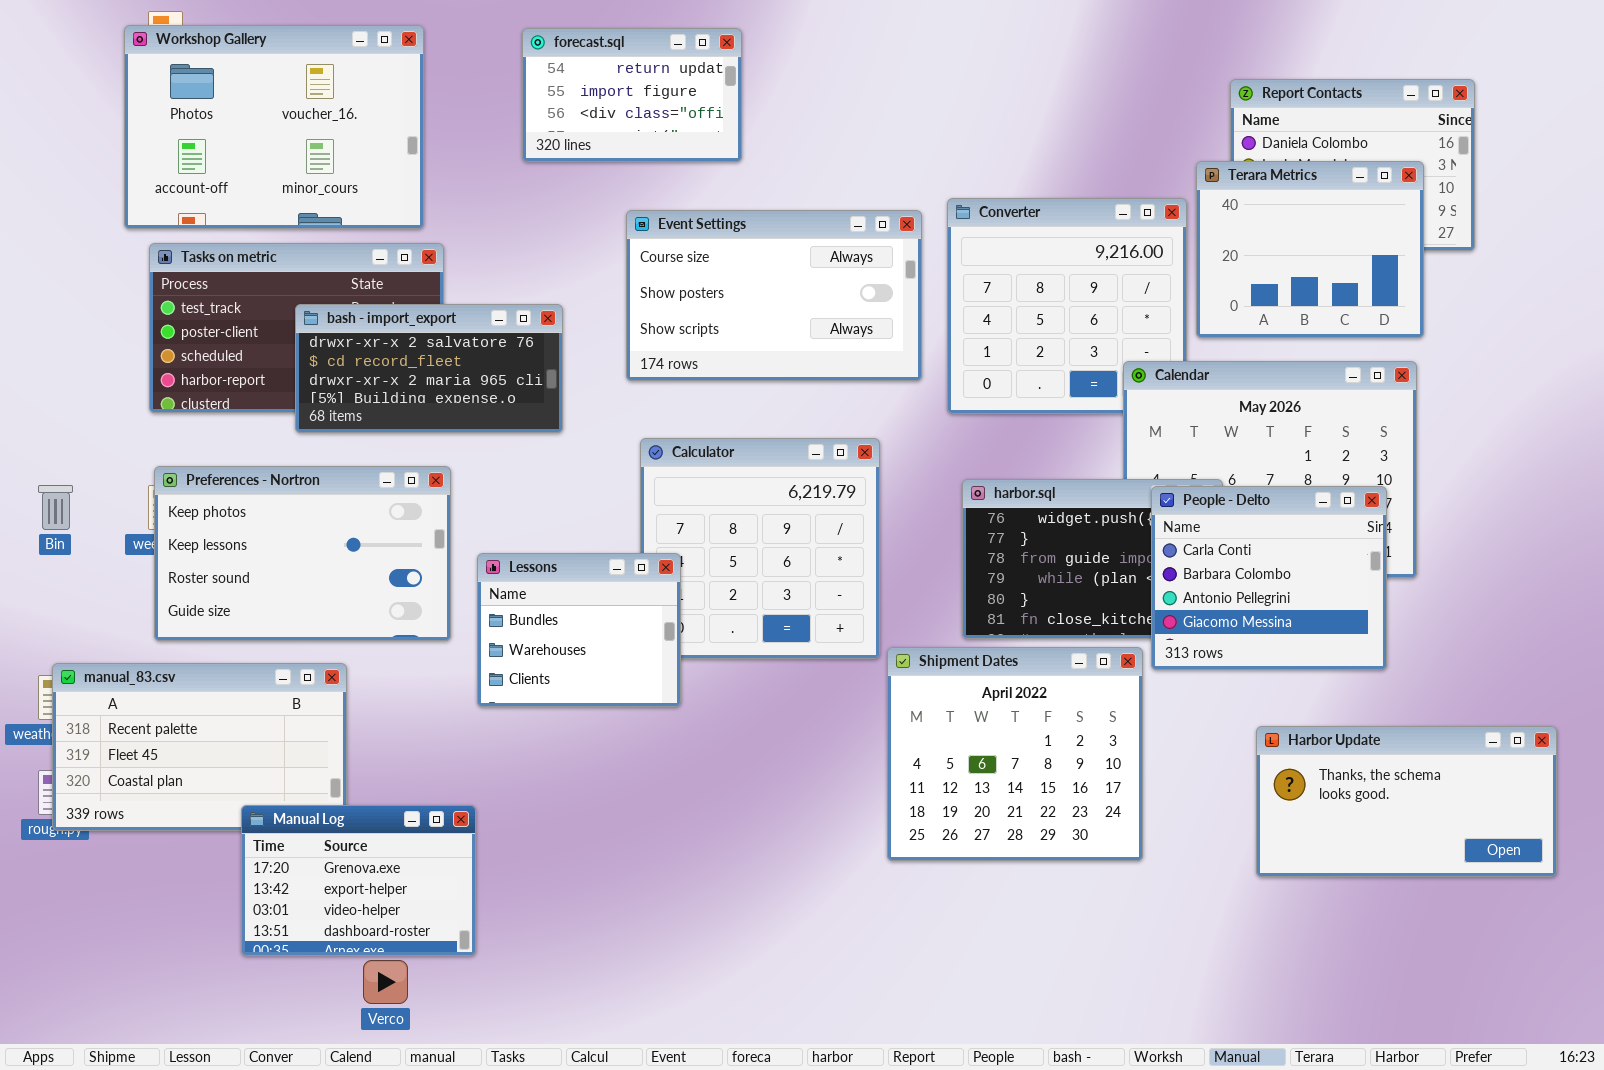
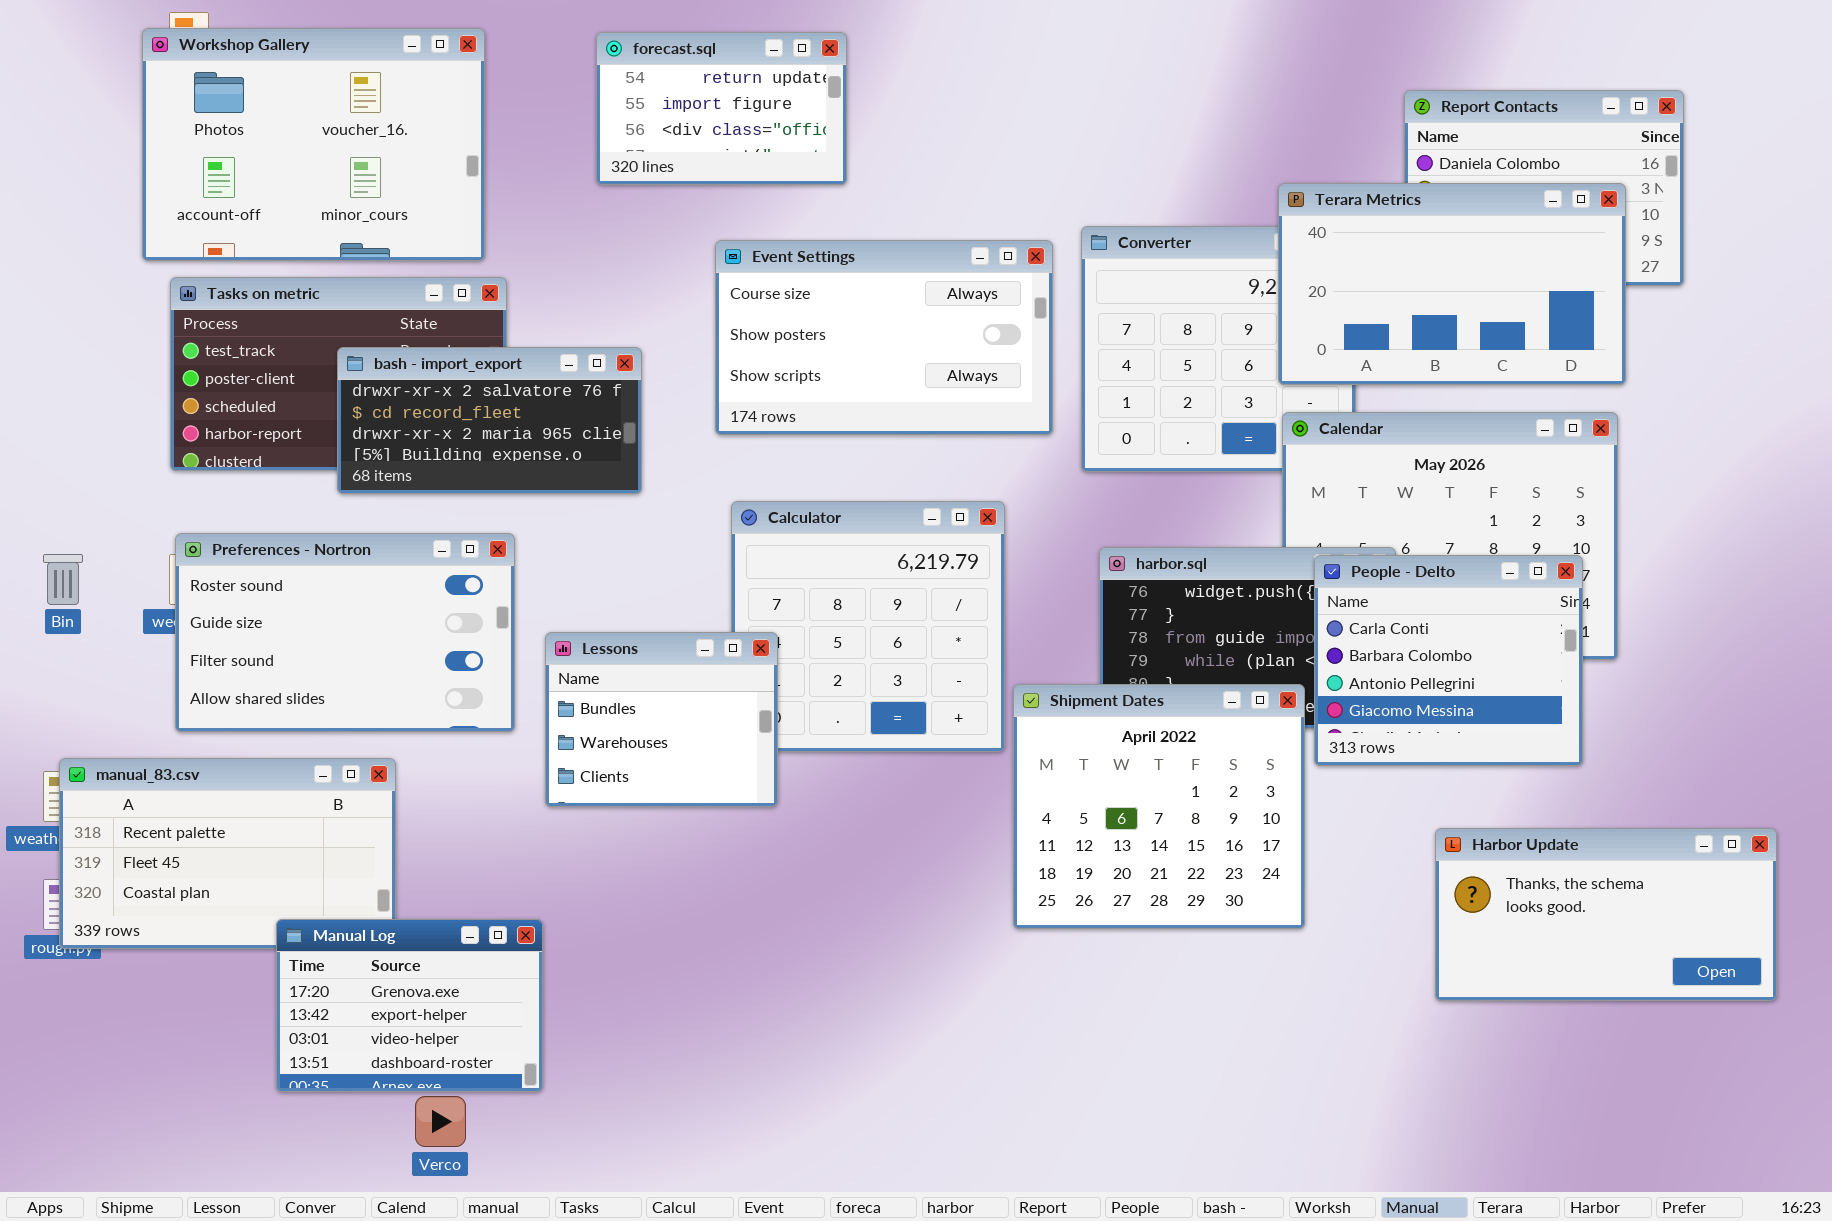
Terara Metrics: [1196,161,1424,338] -> [1278,183,1626,385], resized
Preferences - Nortron: [154,466,451,641] -> [175,533,515,732], scrolled down 2 rows
Shipment Dates: [887,647,1143,861] -> [1013,684,1305,929], moved

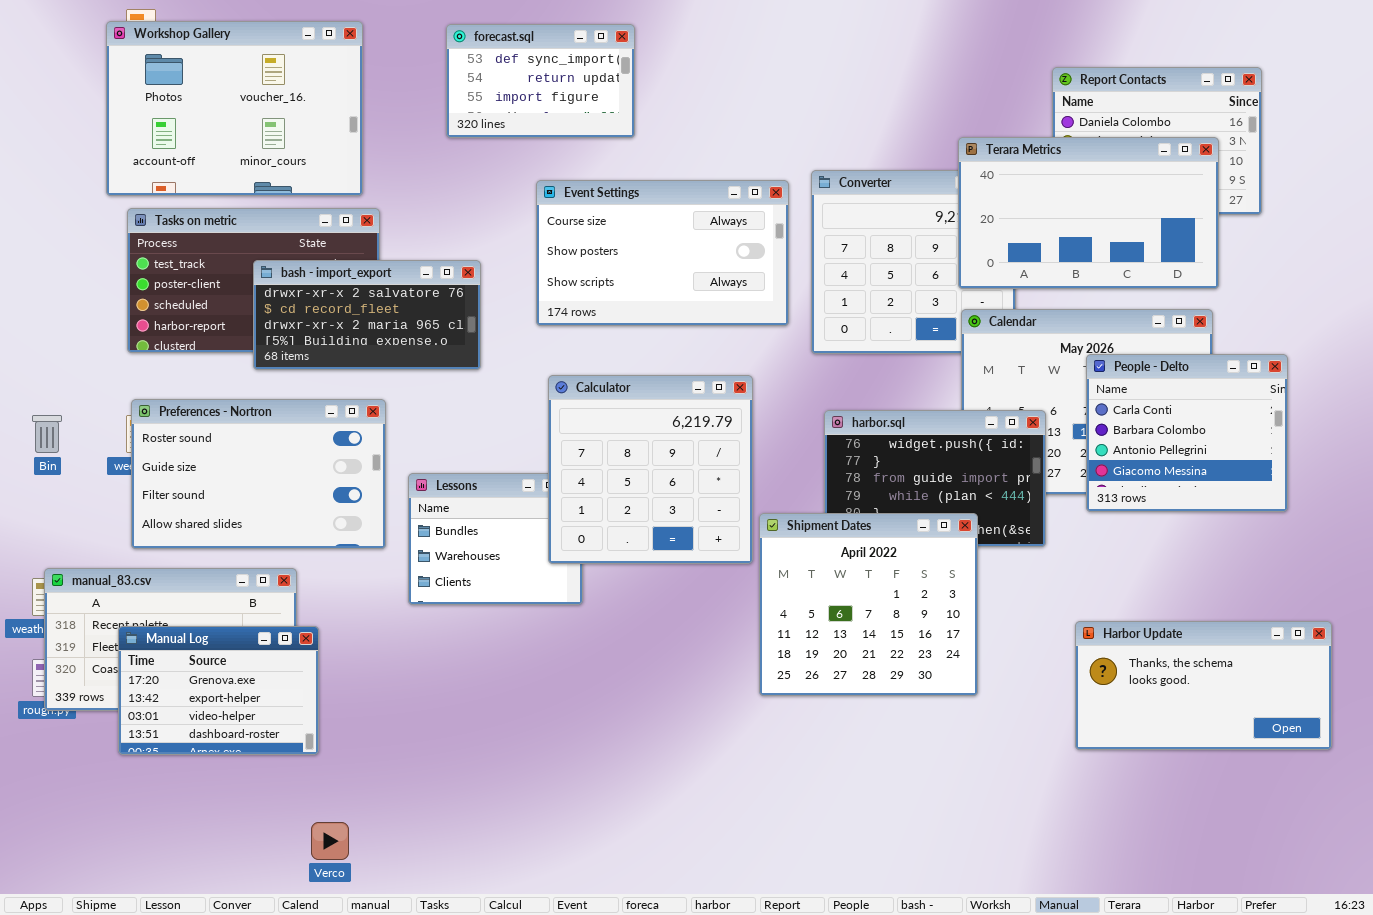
forecast.sql: [596,32,847,185] -> [446,24,635,138], scrolled up 1 row
Calculator: [731,501,1005,752] -> [548,375,753,564], raised
People - Delto: [1314,555,1583,766] -> [1086,354,1288,512], moved
Manual Log: [276,919,543,1092] -> [118,626,319,755], moved

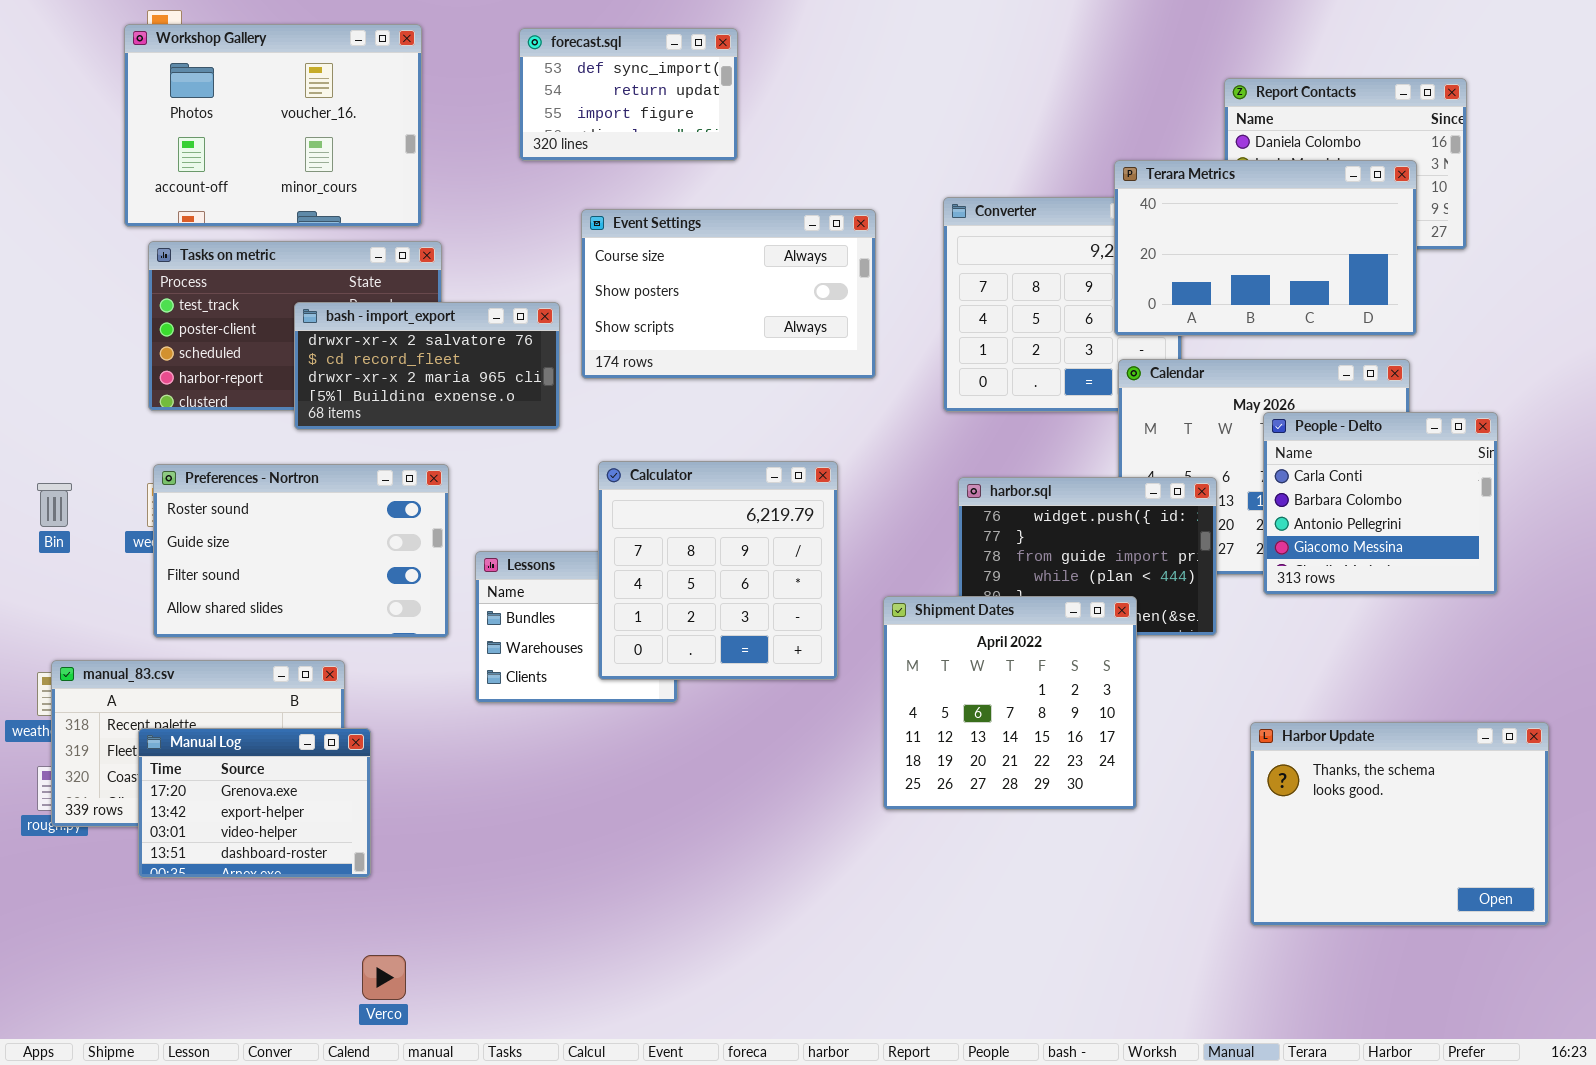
Event Settings: [536,180,789,326] -> [581,209,876,379], moved
Calculator: [548,375,753,564] -> [598,461,838,680], moved
Harbor Update: [1075,621,1332,750] -> [1250,722,1549,926], resized

